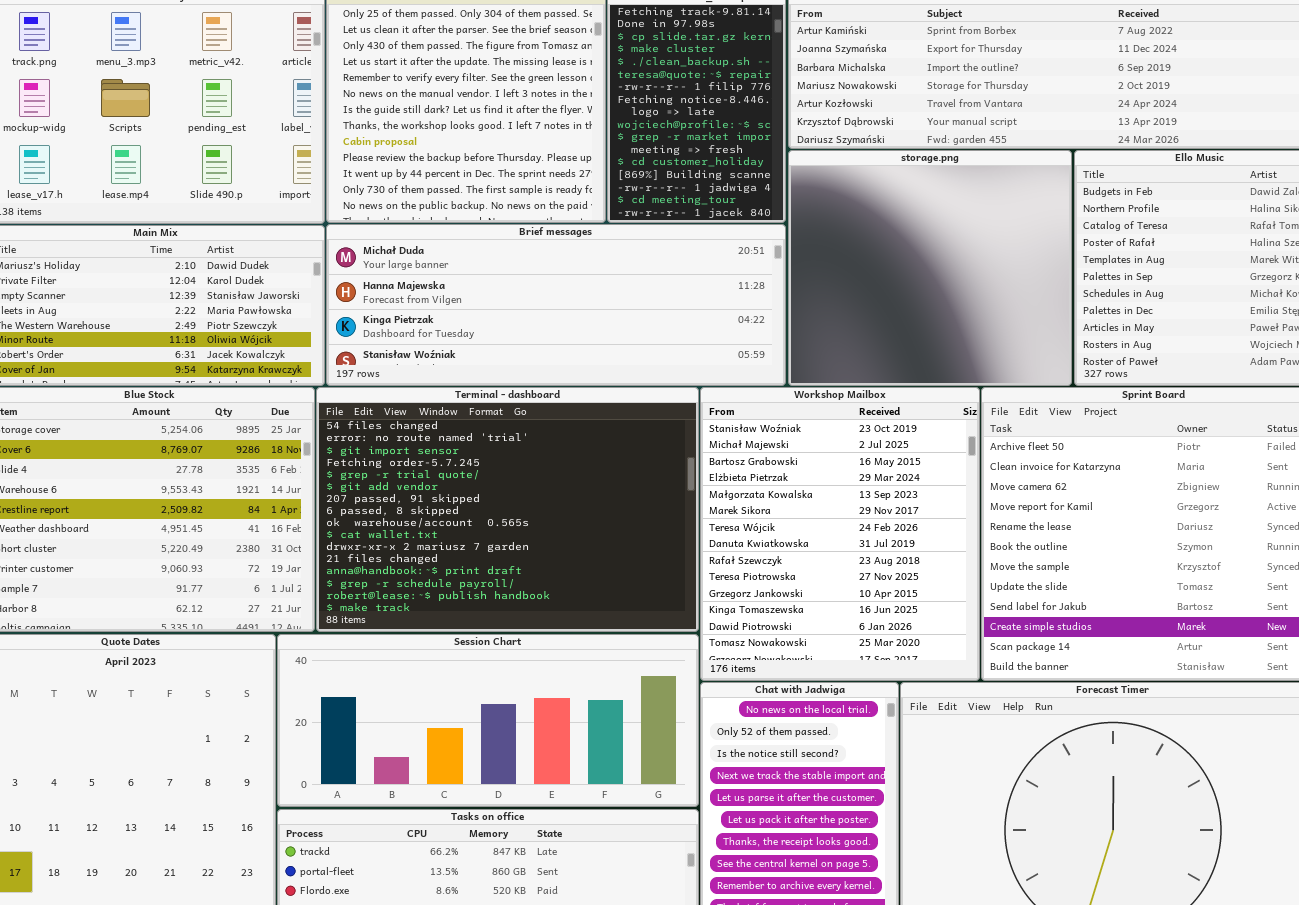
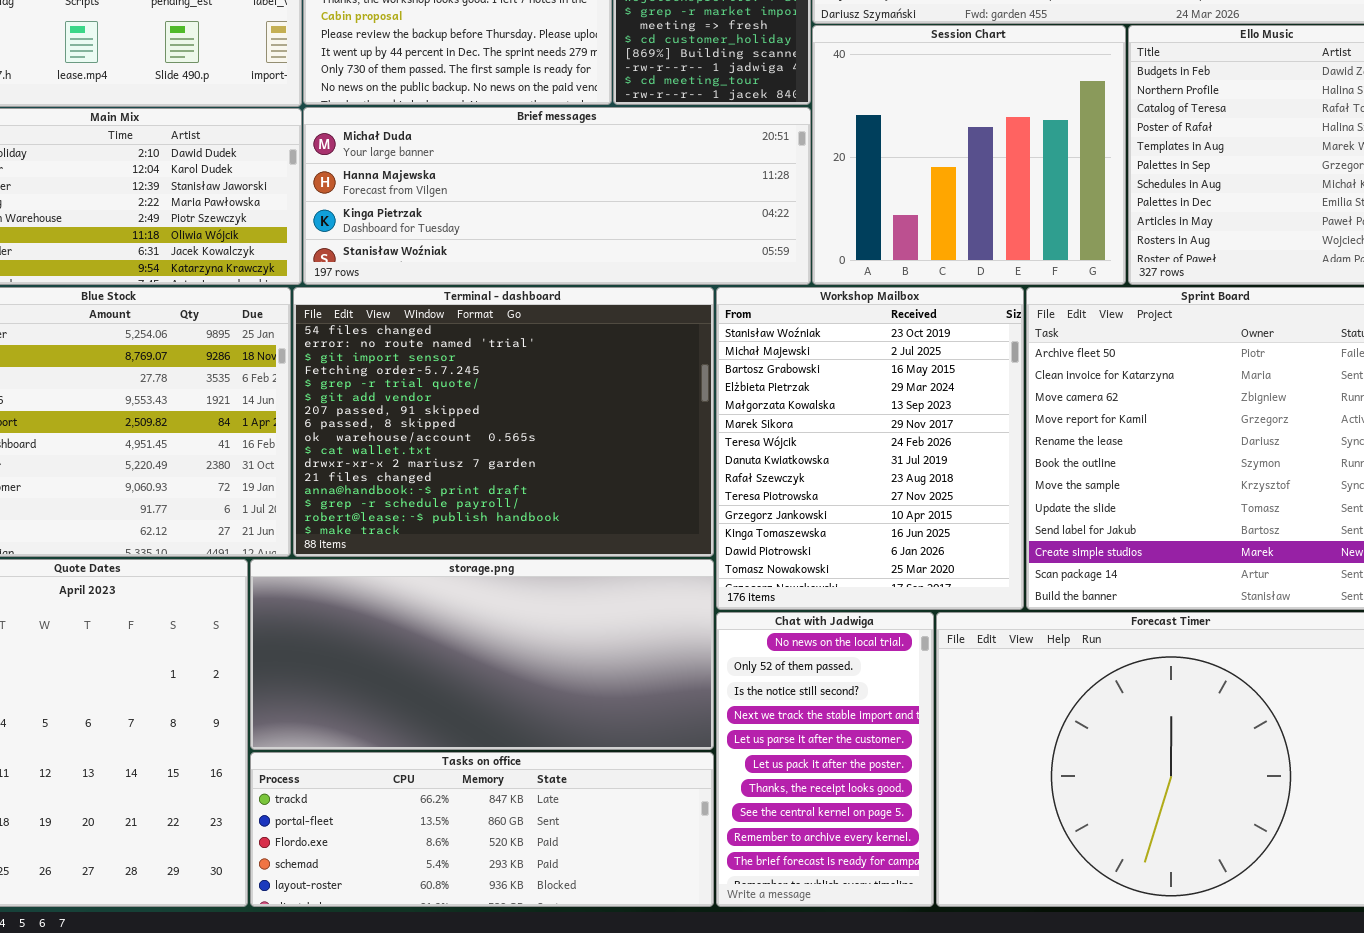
storage.png: [788,150,1072,386] -> [250,559,714,750], moved, resized
Session Chart: [277,634,699,807] -> [812,25,1126,285], moved, resized

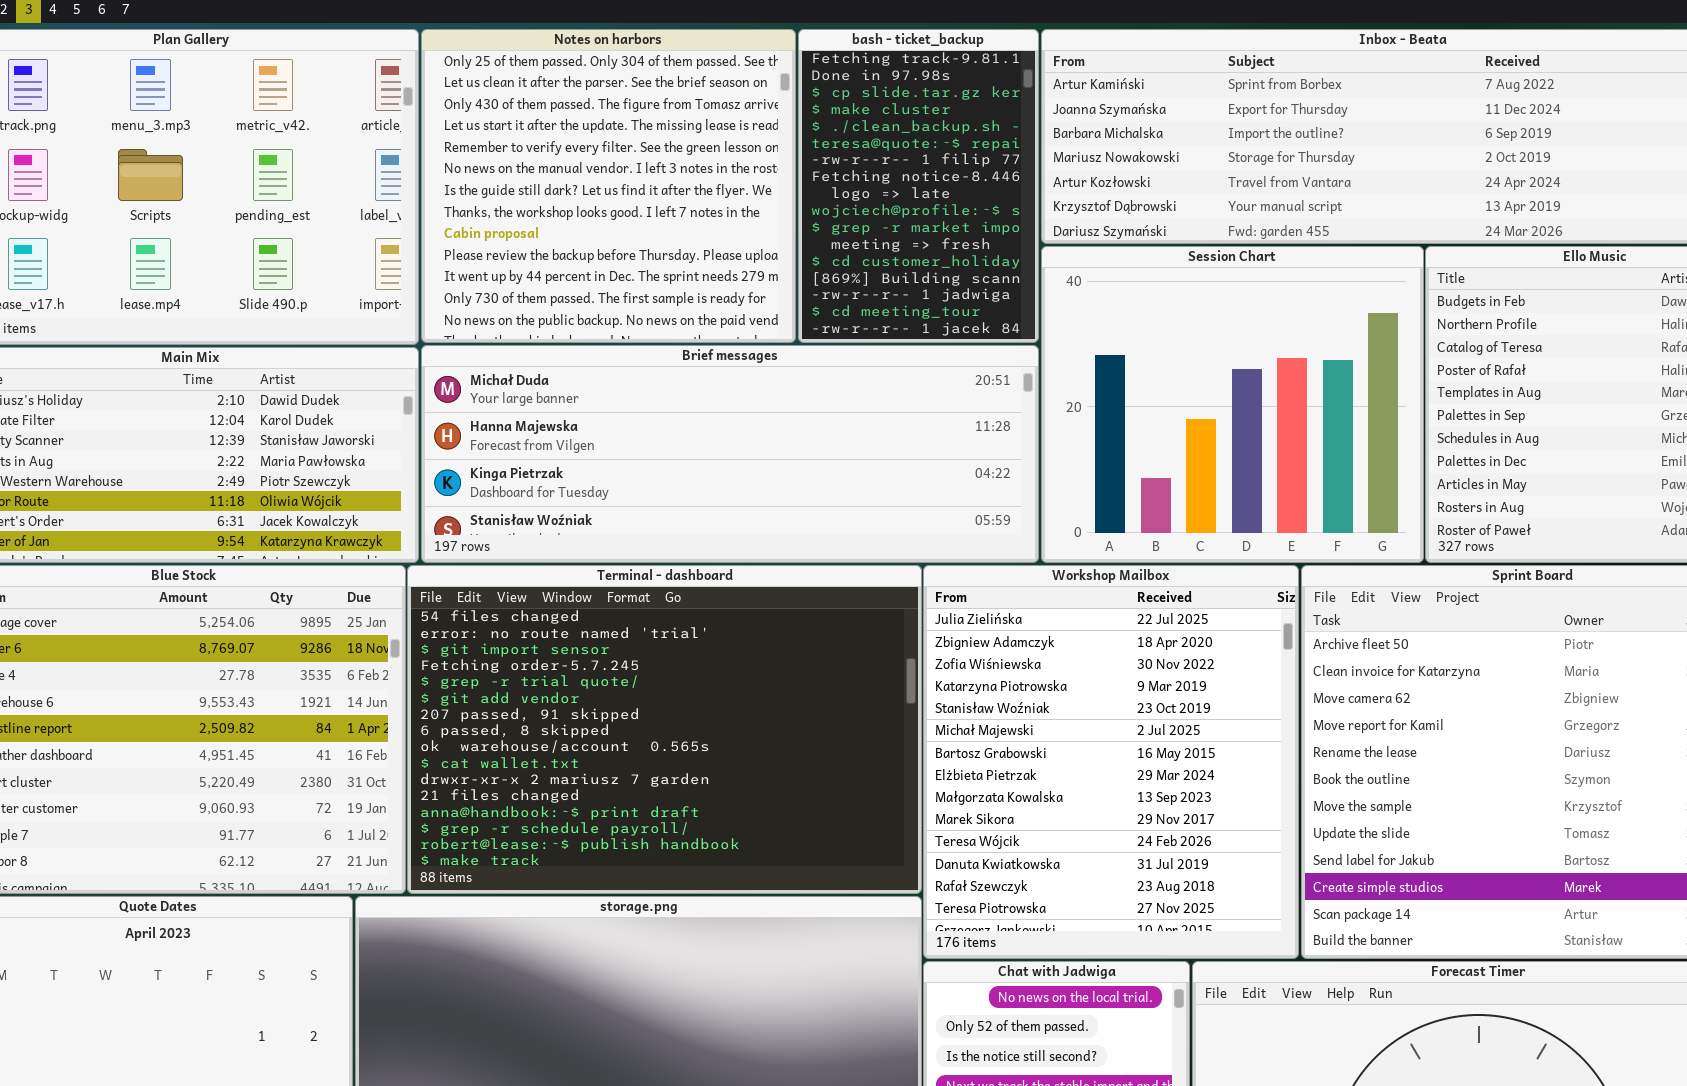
Workshop Mailbox: [716,287,1024,610] -> [923,565,1299,959], scrolled up 4 rows

